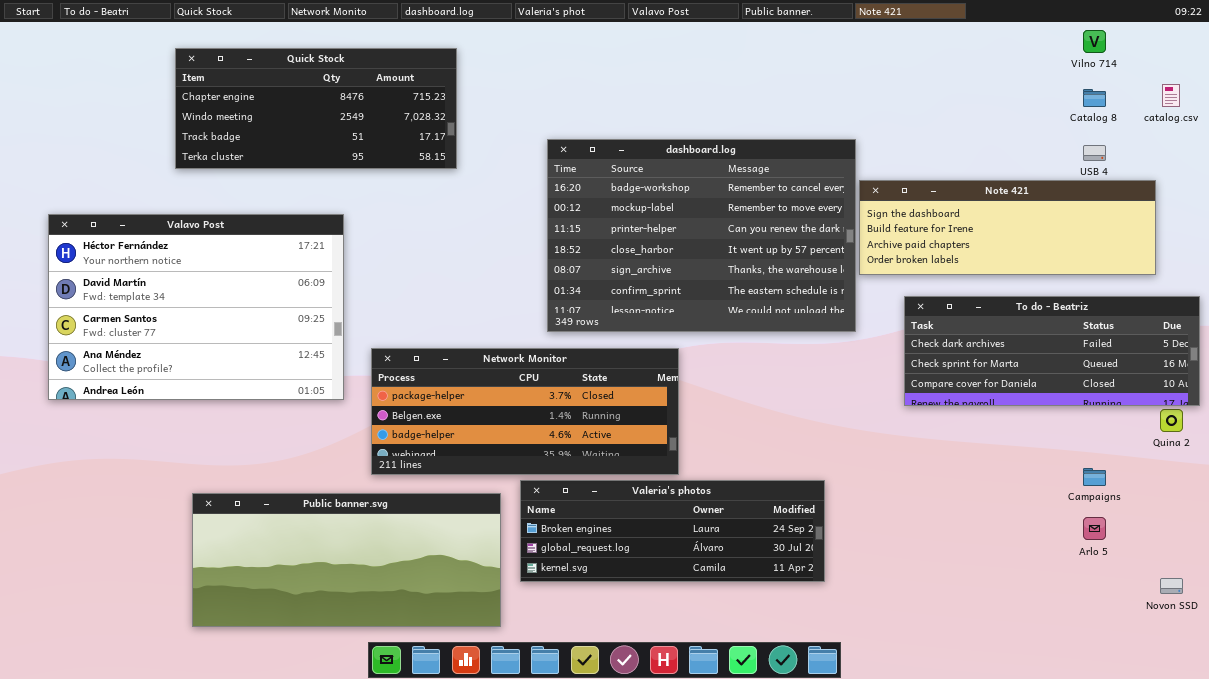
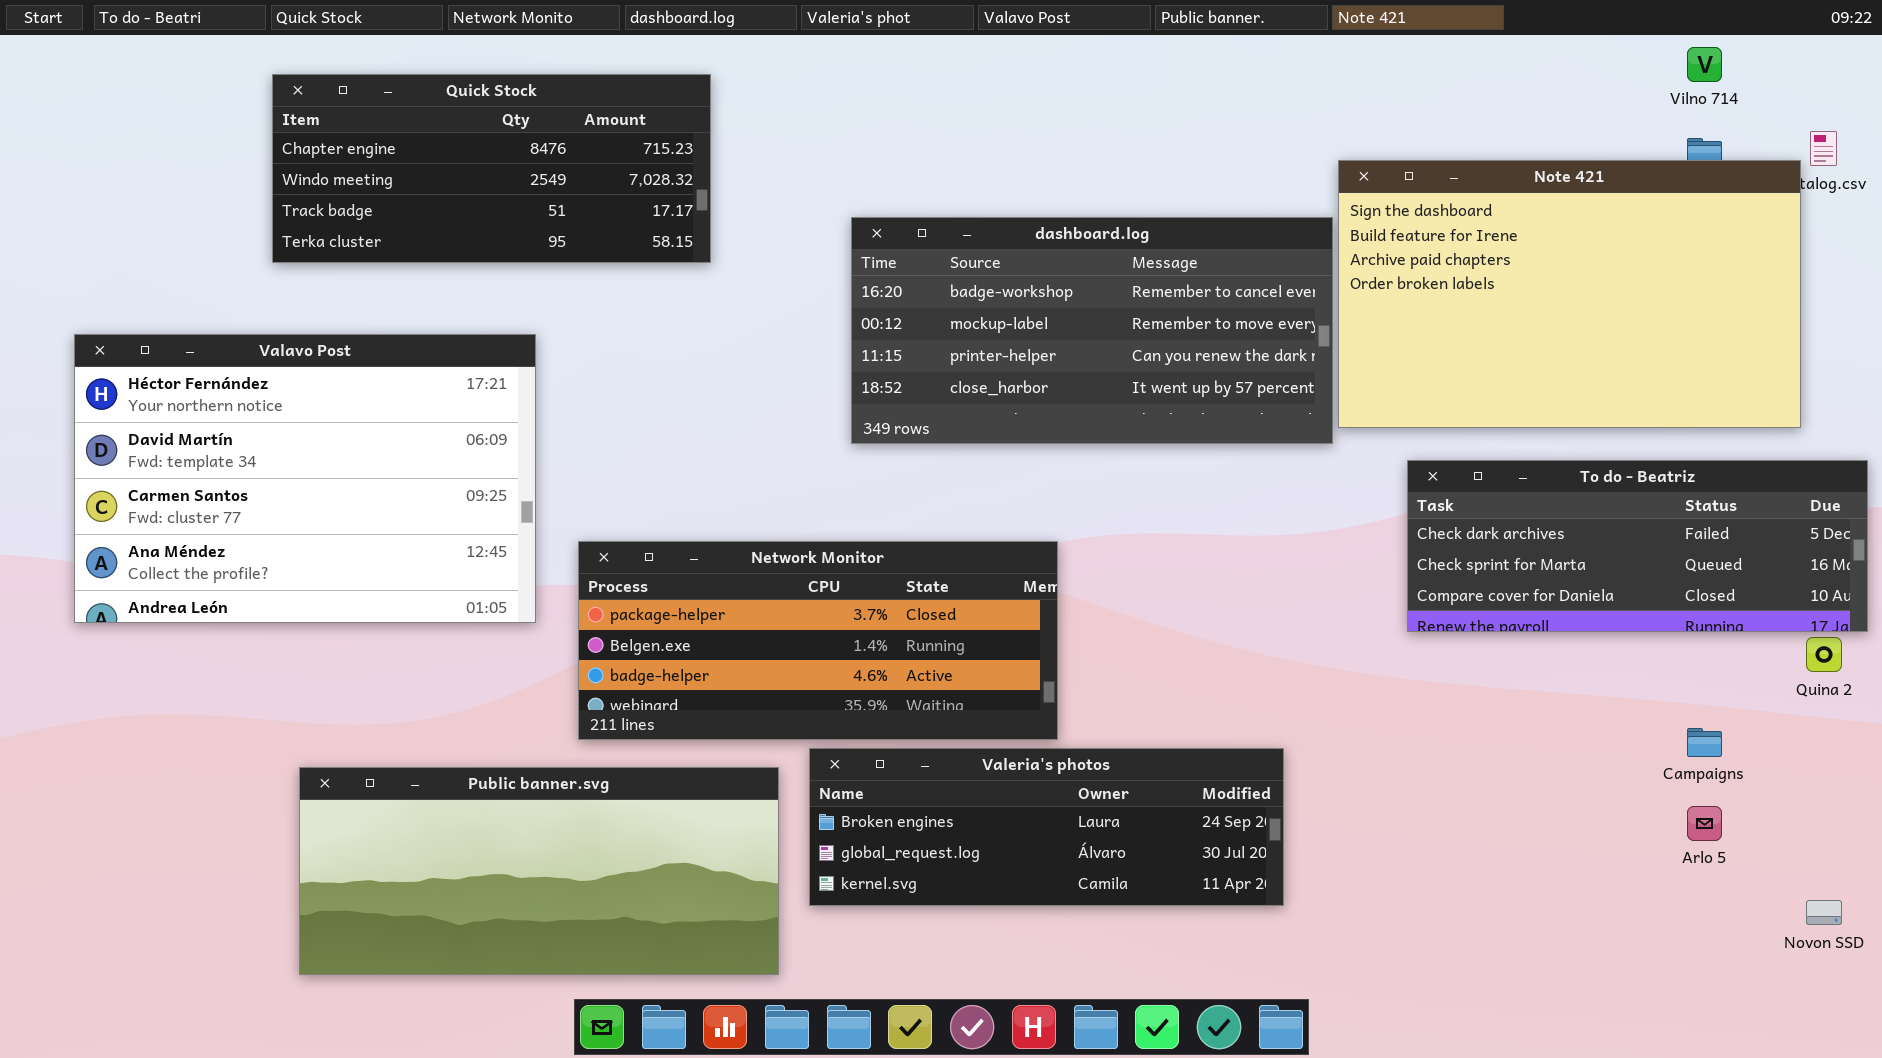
dashboard.log: [547,139,856,332] -> [851,217,1333,444], resized
Note 421: [859,180,1156,275] -> [1338,160,1801,428], resized

